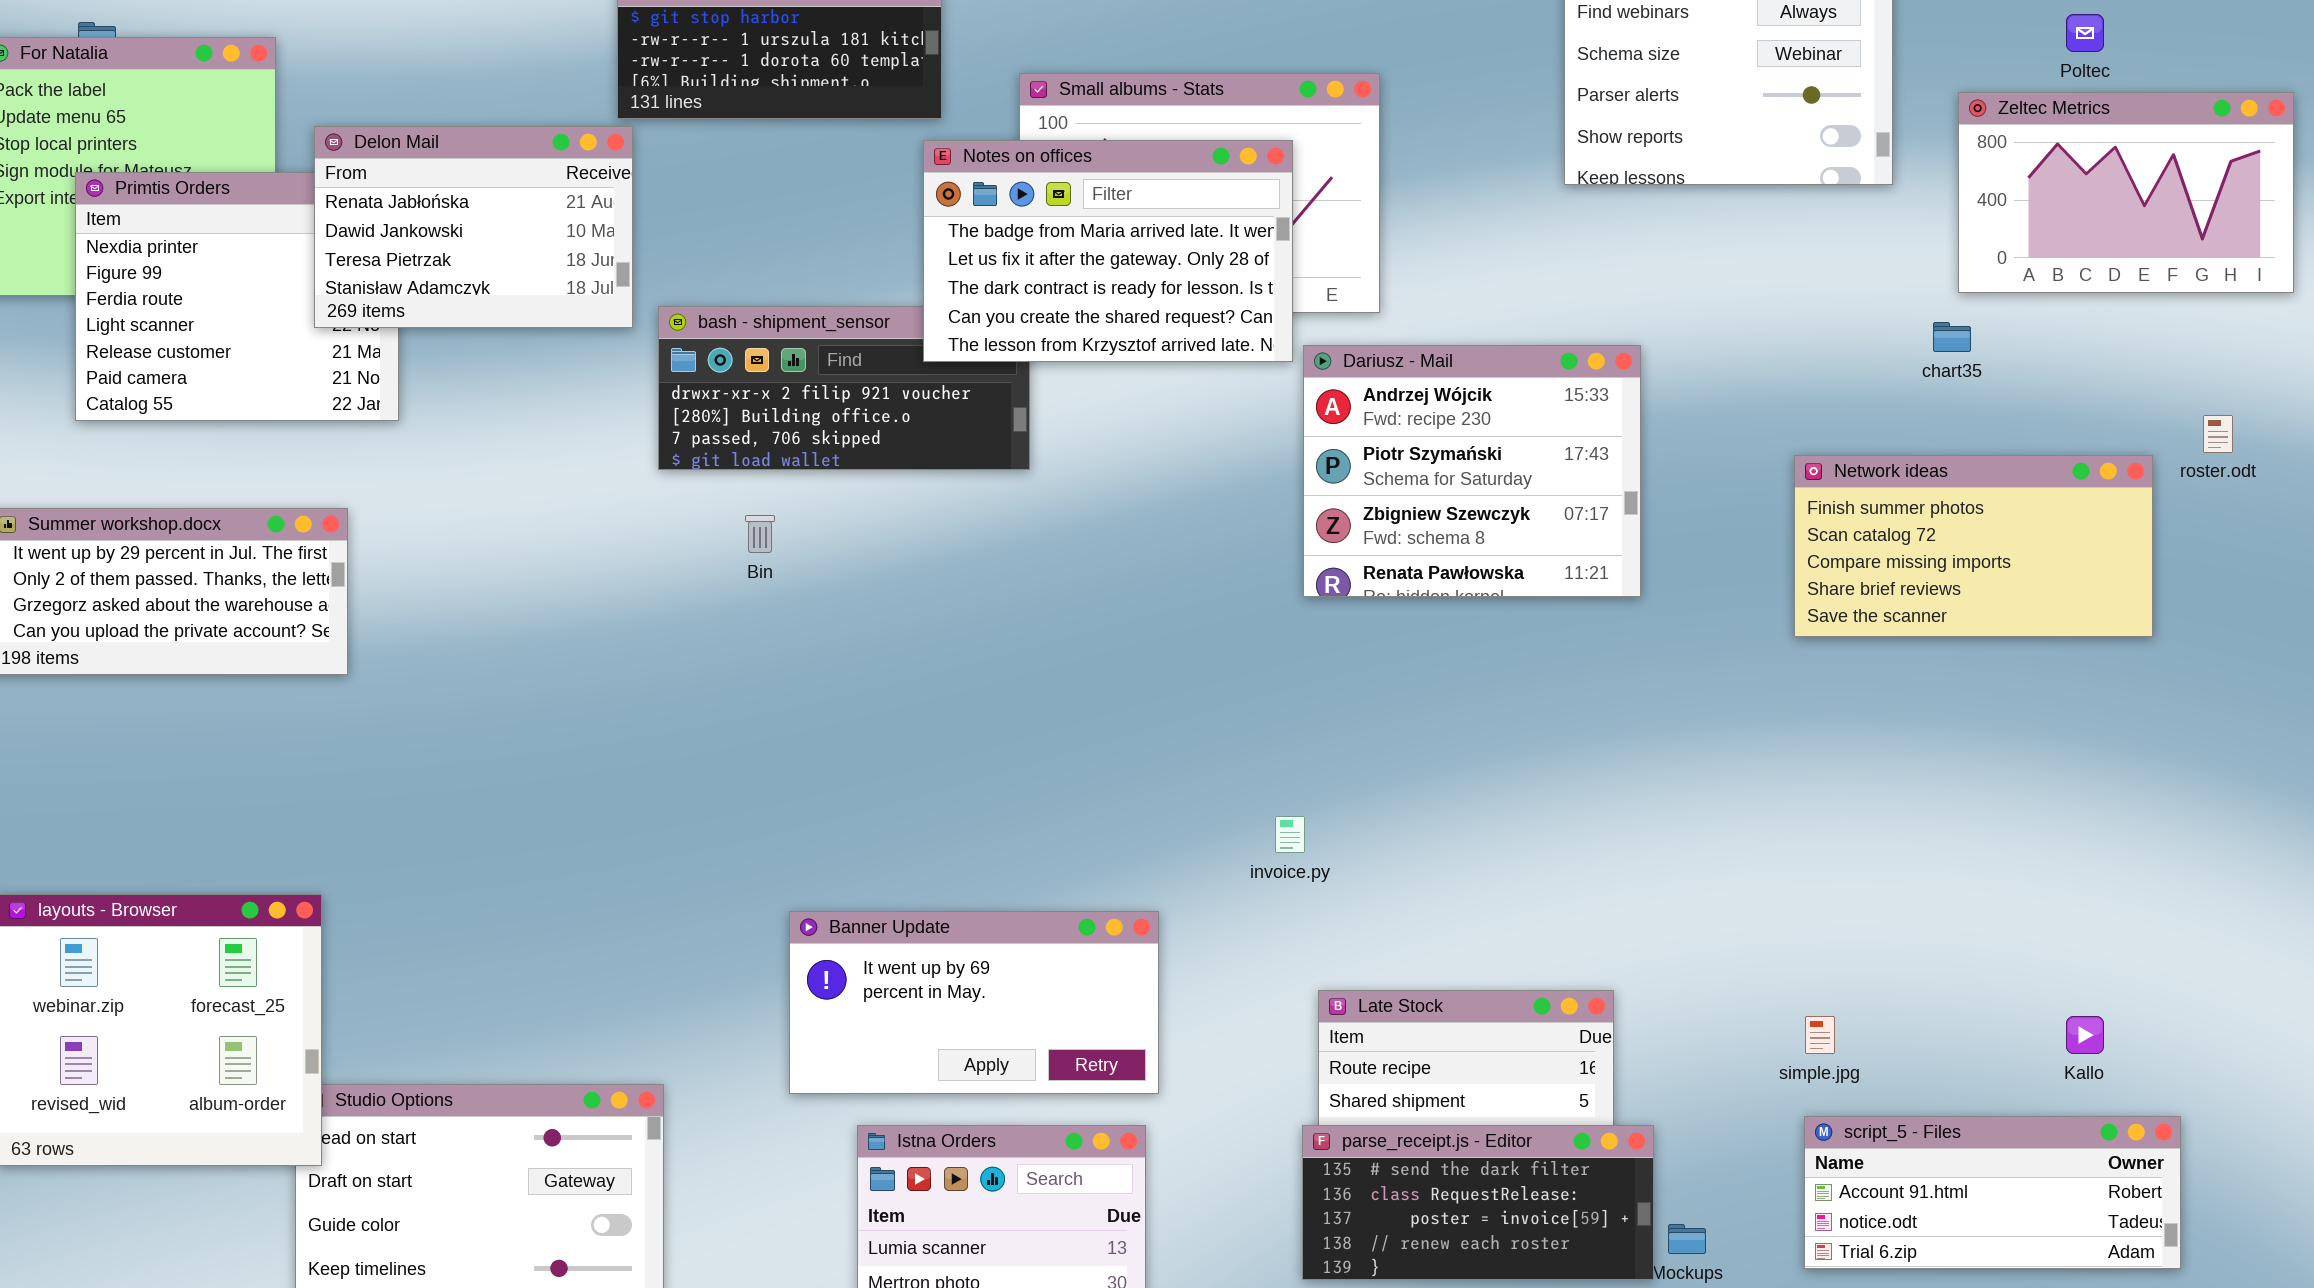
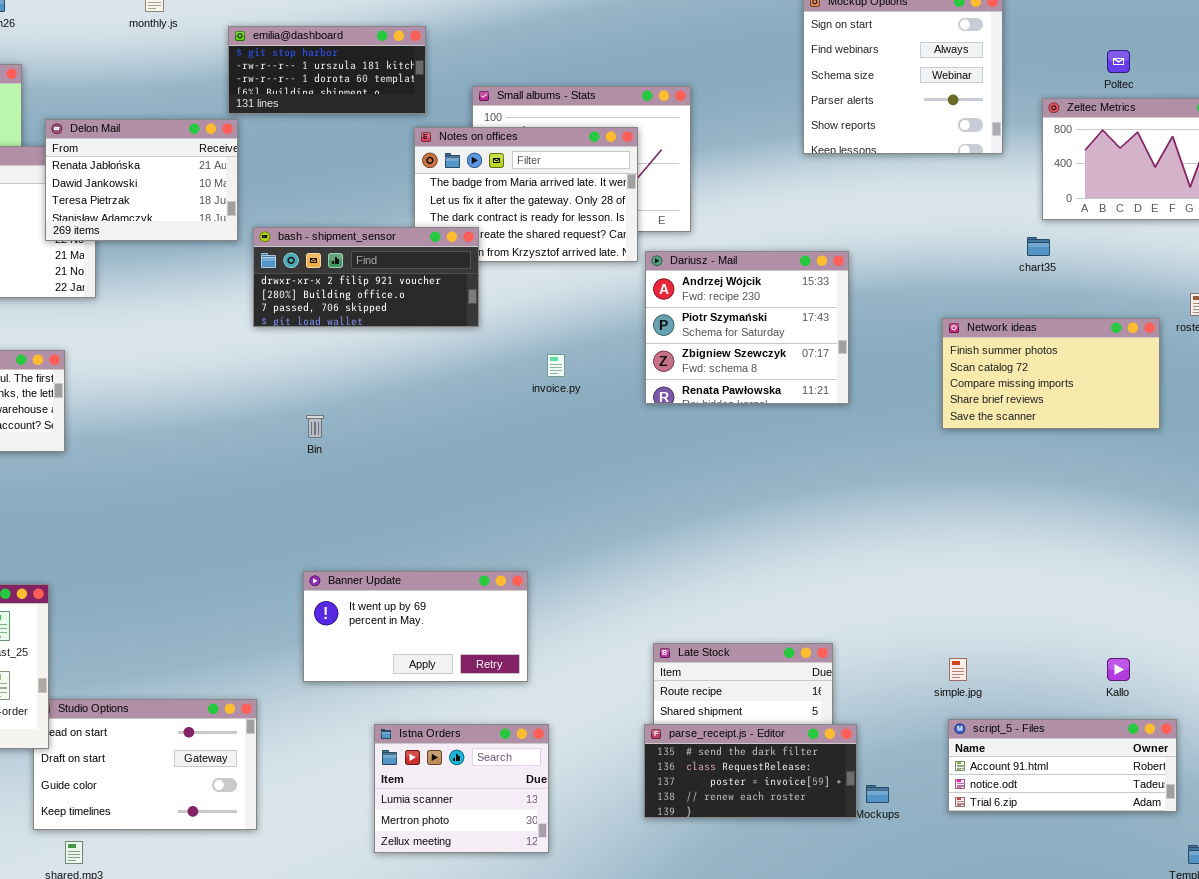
bash - shipment_sensor: [658,306,1030,470] -> [253,227,479,327], raised
Bin: [745,515,775,553] -> [306,415,324,438], moved
invoice.py: [1275,816,1305,853] -> [547,354,565,377], moved
Banner Update: [789,911,1159,1094] -> [303,571,528,682], moved

